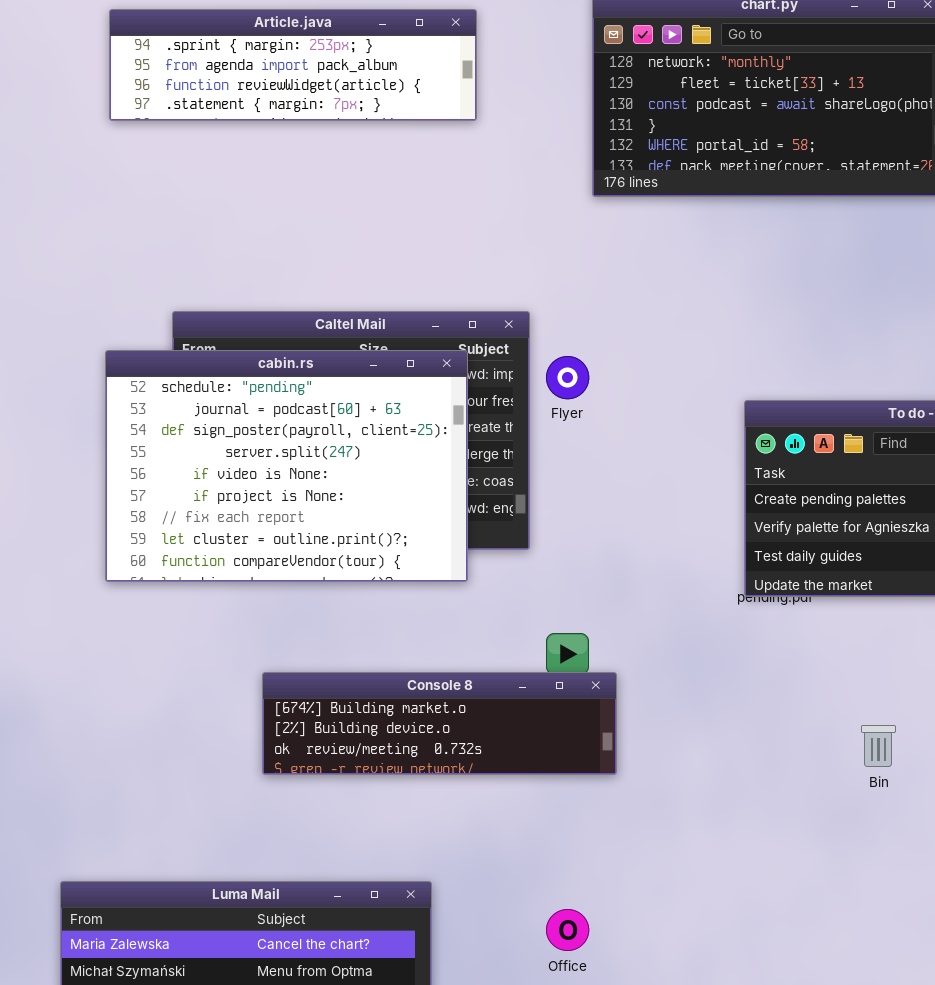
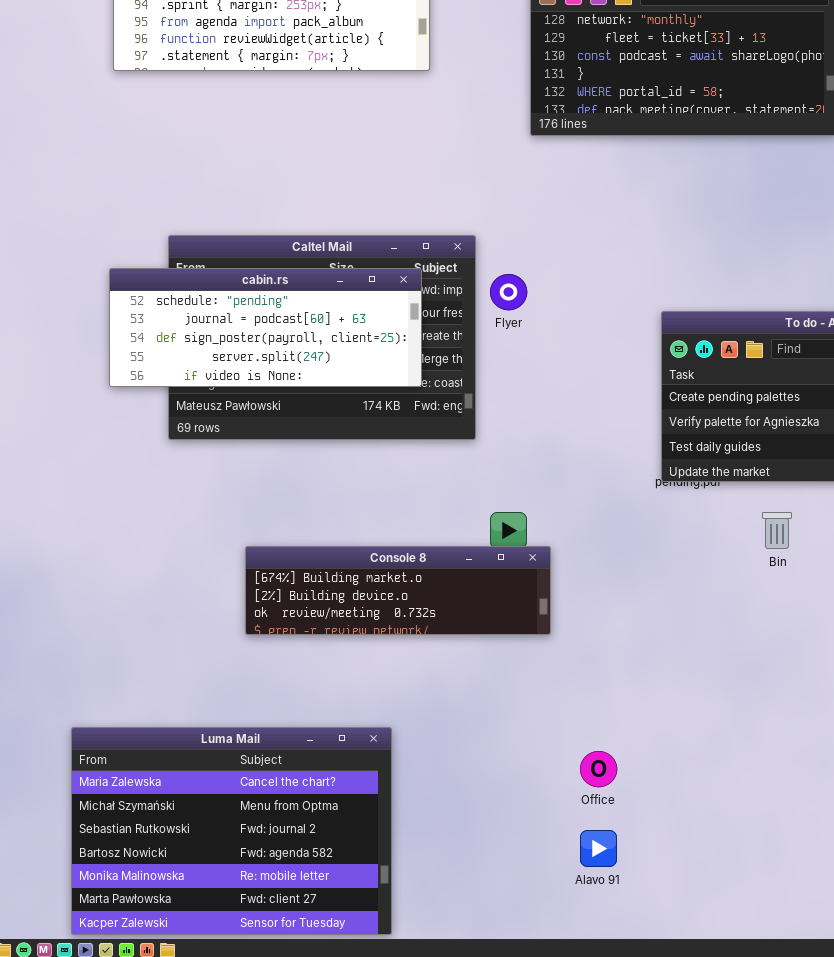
cabin.rs: [105,350,468,582] -> [109,268,422,387], resized
Bin: [861,725,896,767] -> [762,512,792,549], moved
Office: [546,909,589,951] -> [580,751,617,787], moved

